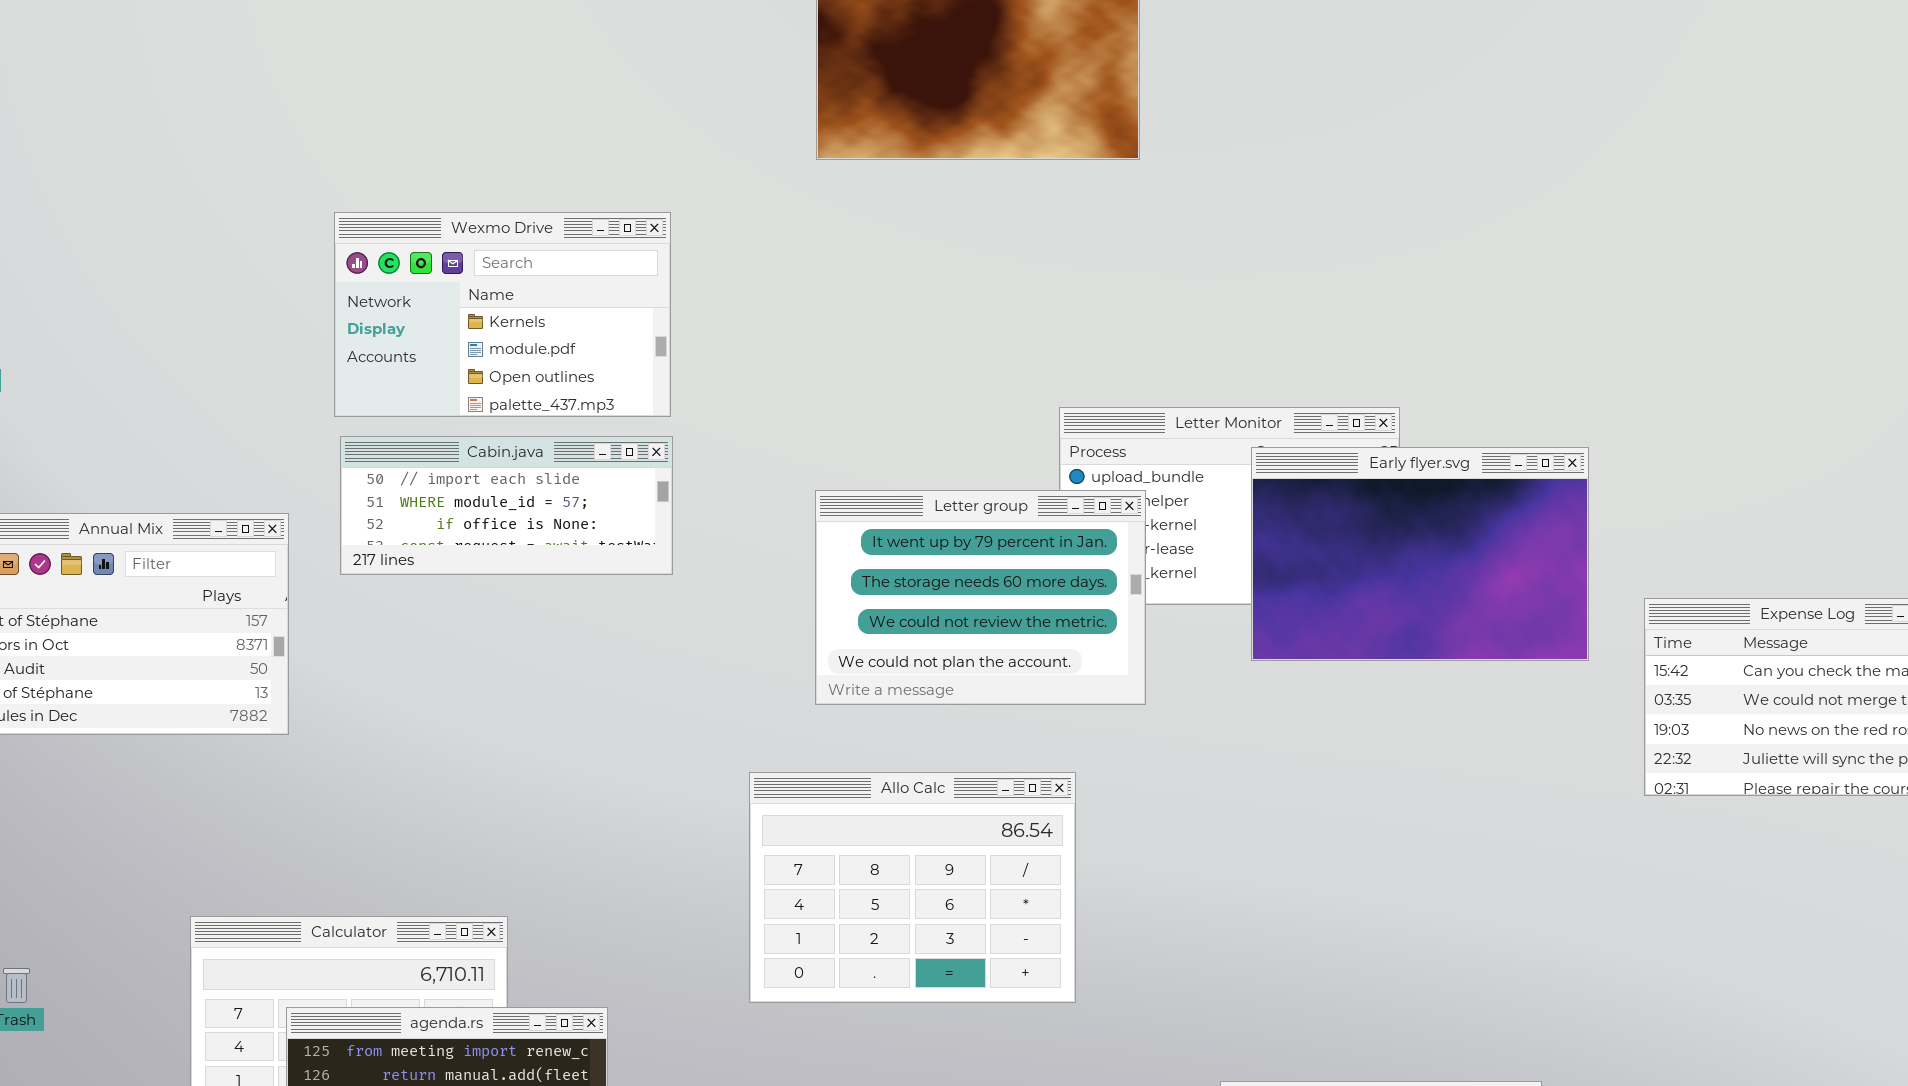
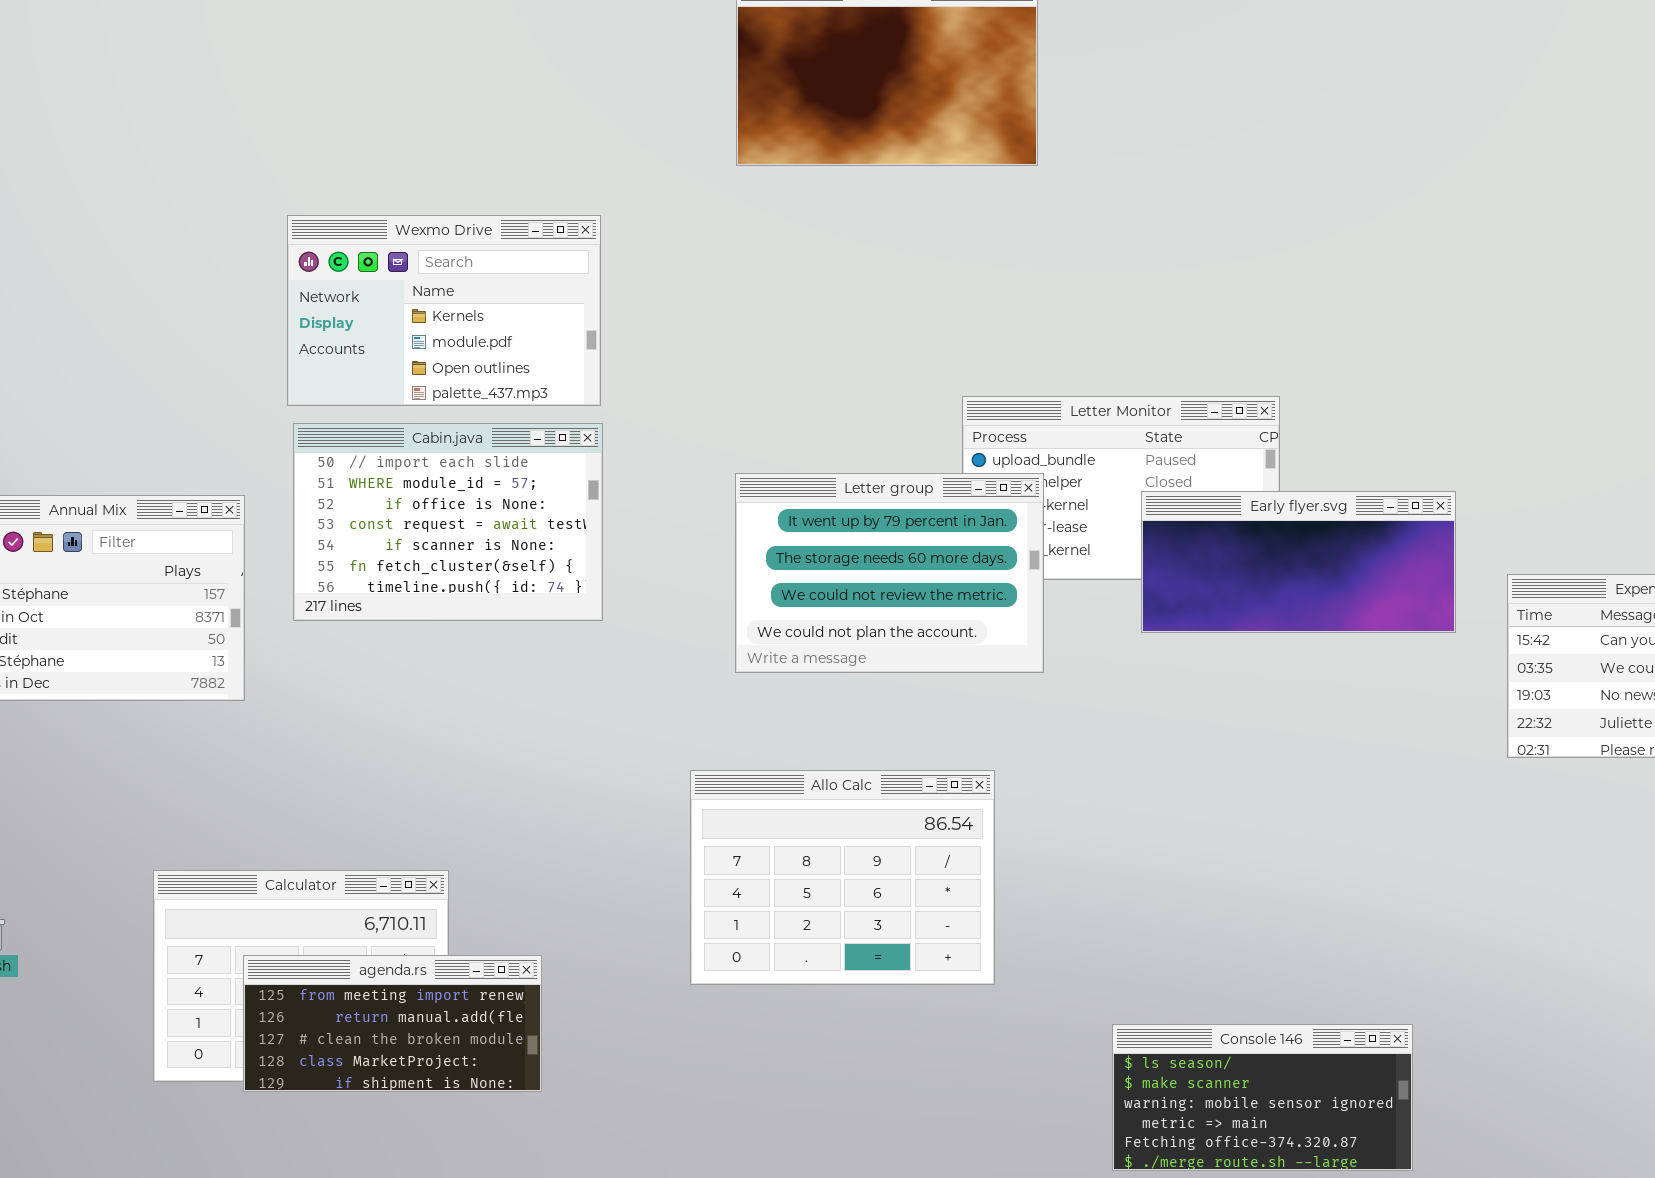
Cabin.java: [340,436,673,575] -> [293,423,603,621], resized
Early flyer.svg: [1251,447,1589,661] -> [1141,491,1456,633], resized
Allo Calc: [749,772,1076,1003] -> [690,770,995,985], moved

